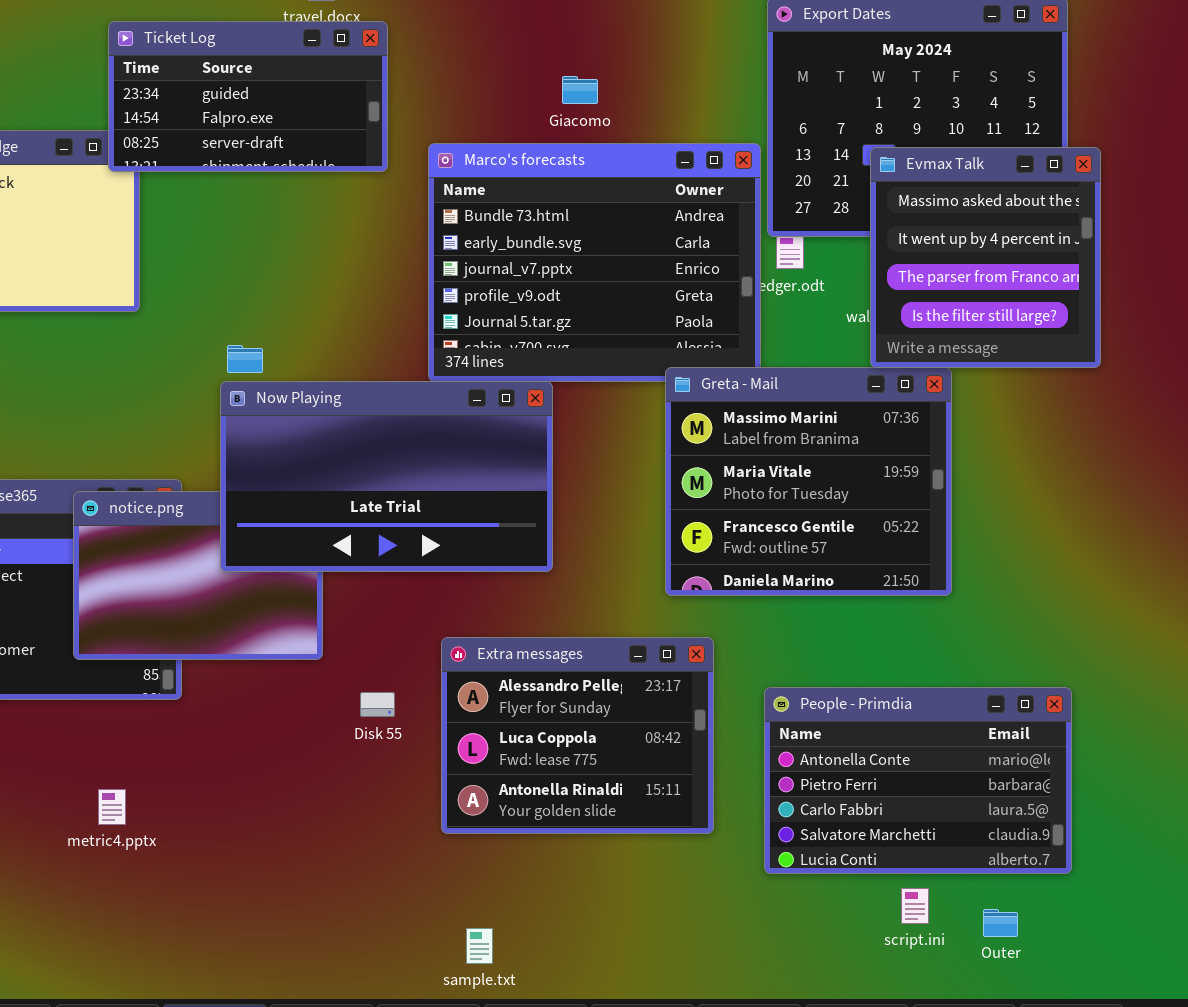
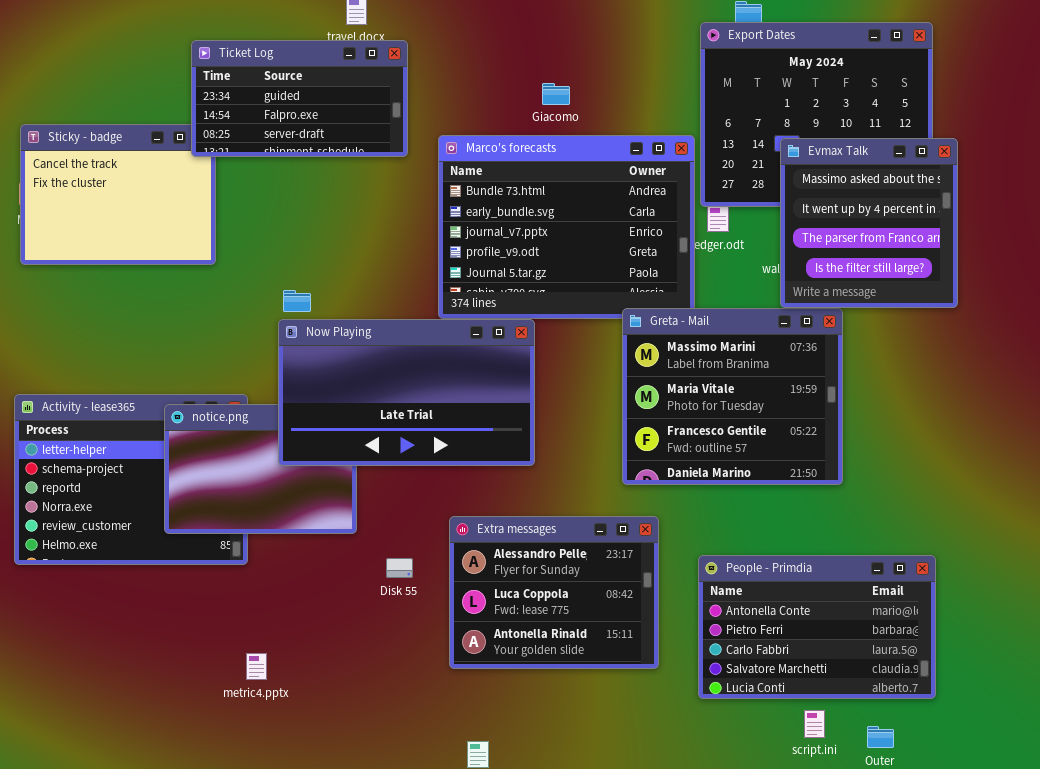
metric4.pptx: [98,789,126,825] -> [246,653,267,680], moved

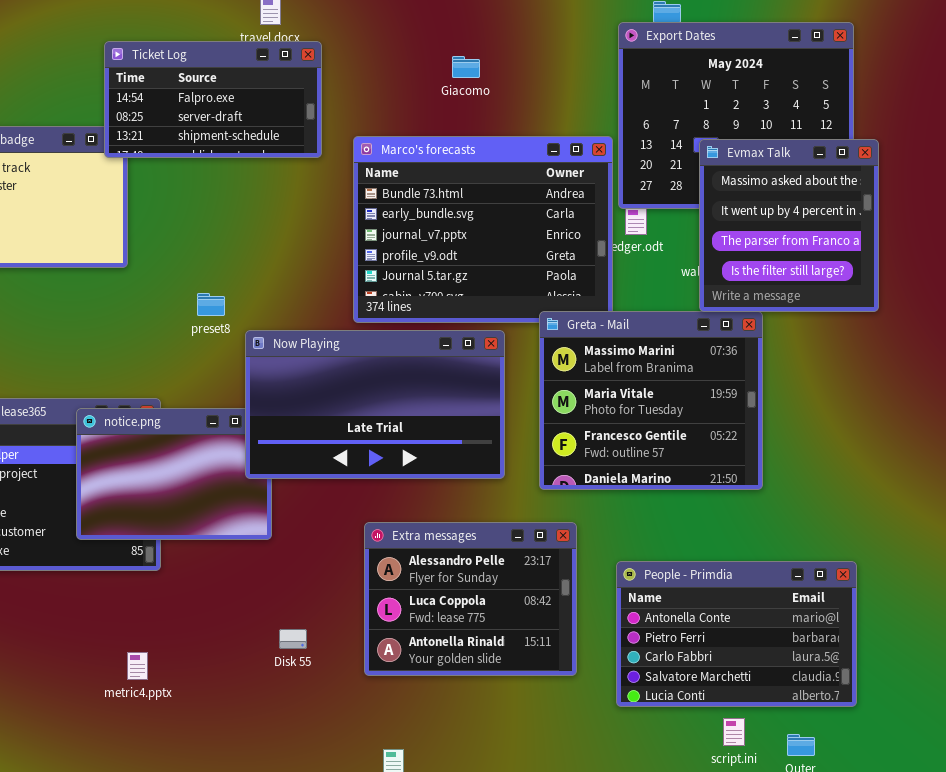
Ticket Log: [191,40,408,157] -> [104,41,322,158], scrolled down 1 row
Giacomo: [542,83,570,105] -> [452,56,480,78], moved
Now Playing: [278,319,535,466] -> [245,330,505,479], moved
Disk 55: [386,558,413,578] -> [279,629,307,649], moved
metric4.pptx: [246,653,267,680] -> [127,652,148,680], moved

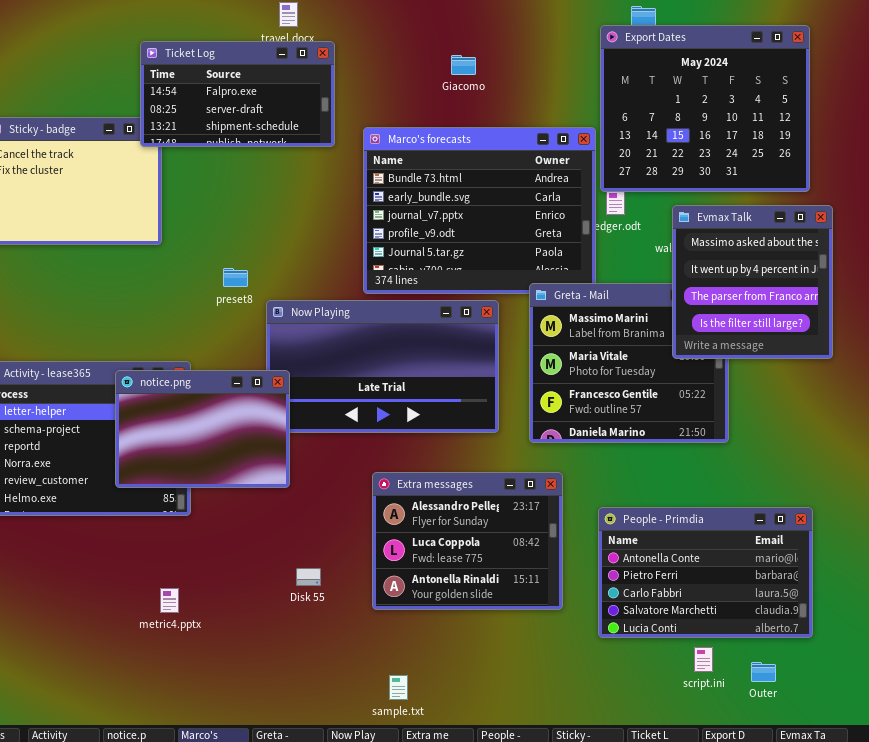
Evmax Talk: [699,139,879,312] -> [672,205,833,359], moved
notice.png: [76,408,272,540] -> [115,370,290,488], raised

